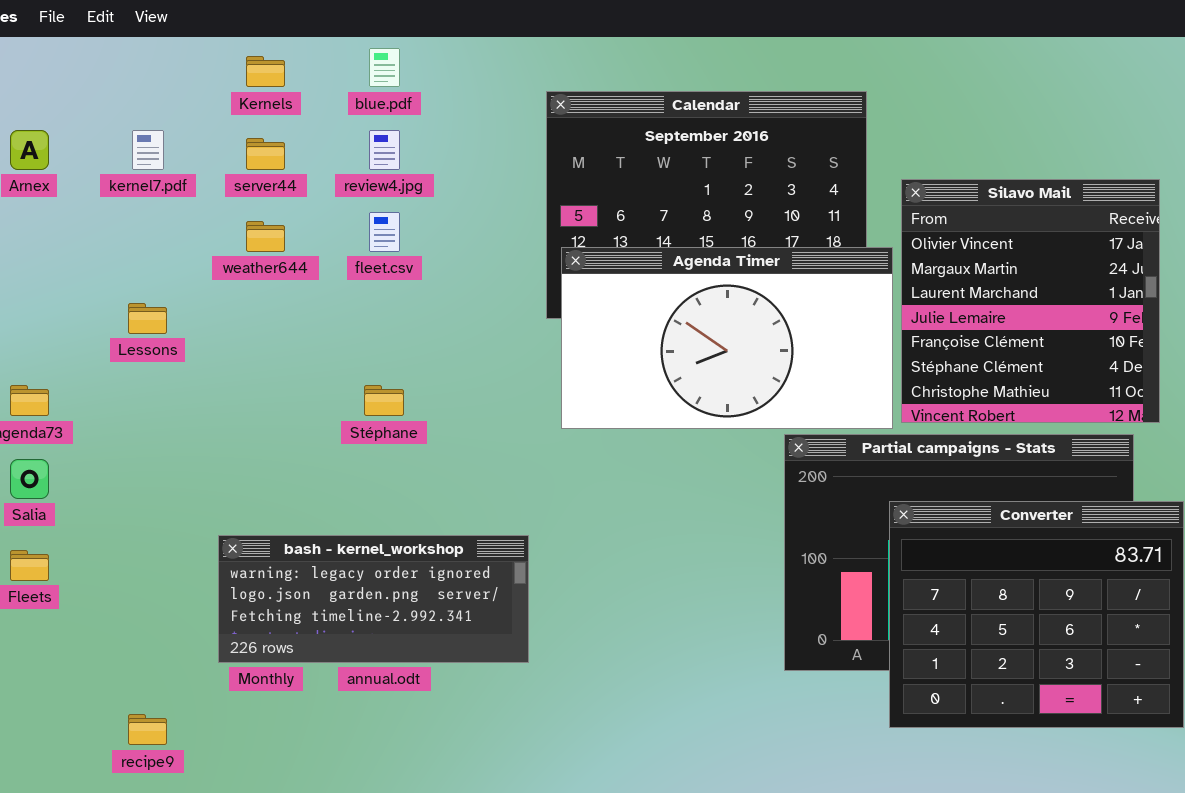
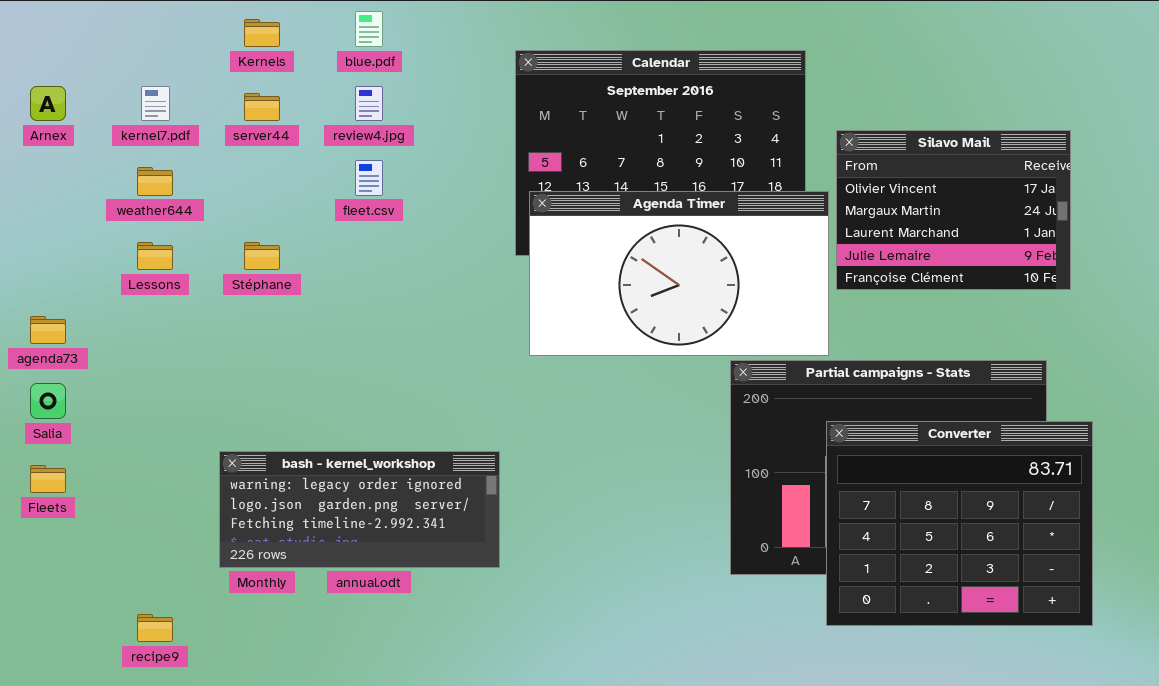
Silavo Mail: [901,179,1160,423] -> [836,130,1071,290], resized
weather644: [246,221,285,252] -> [137,167,173,196], moved
Stéphane: [364,385,404,416] -> [244,242,280,270], moved

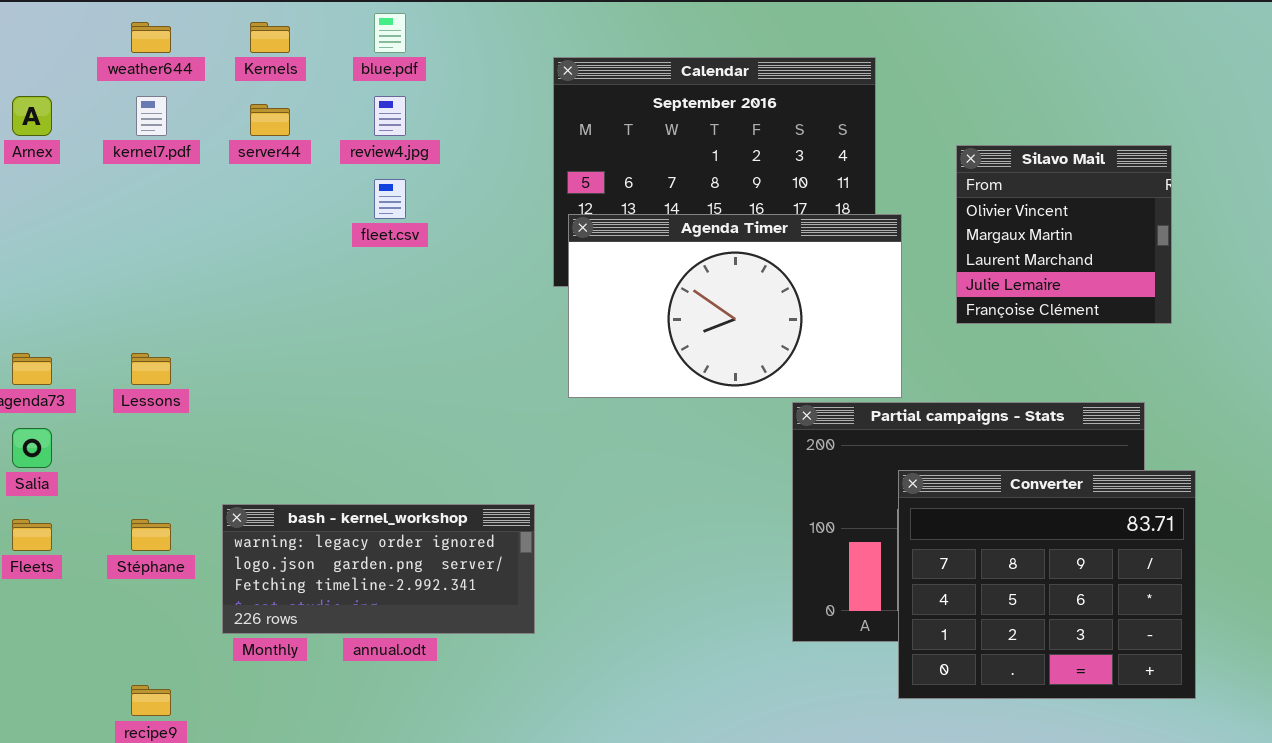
Silavo Mail: [836,130,1071,290] -> [956,145,1172,324], resized
weather644: [137,167,173,196] -> [131,22,171,53], moved
Lessons: [137,242,173,270] -> [131,353,171,385], moved
Stéphane: [244,242,280,270] -> [131,519,171,551], moved

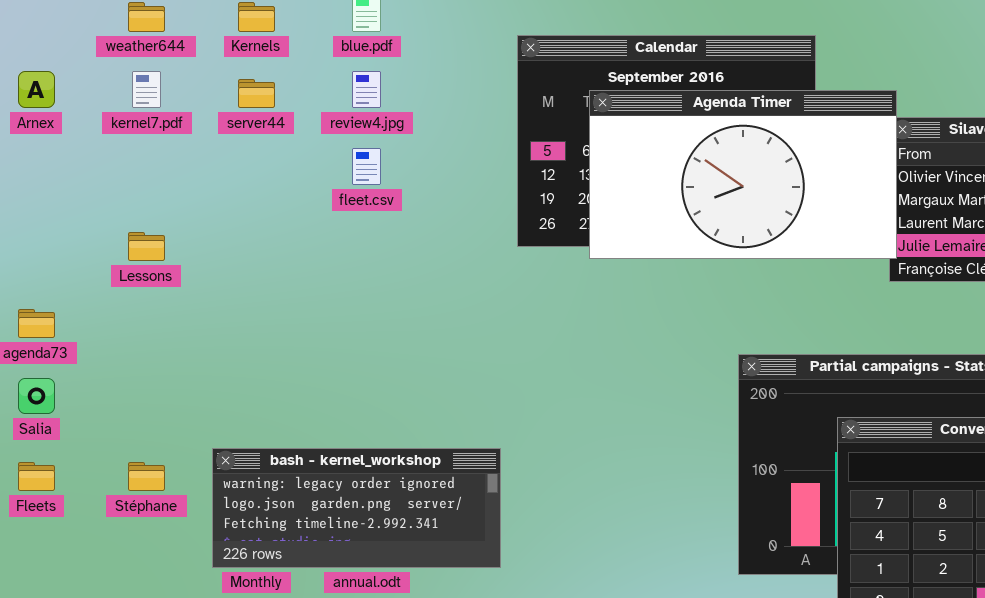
Agenda Timer: [568,214,902,398] -> [589,90,897,259], moved
Lessons: [131,353,171,385] -> [128,232,165,261], moved

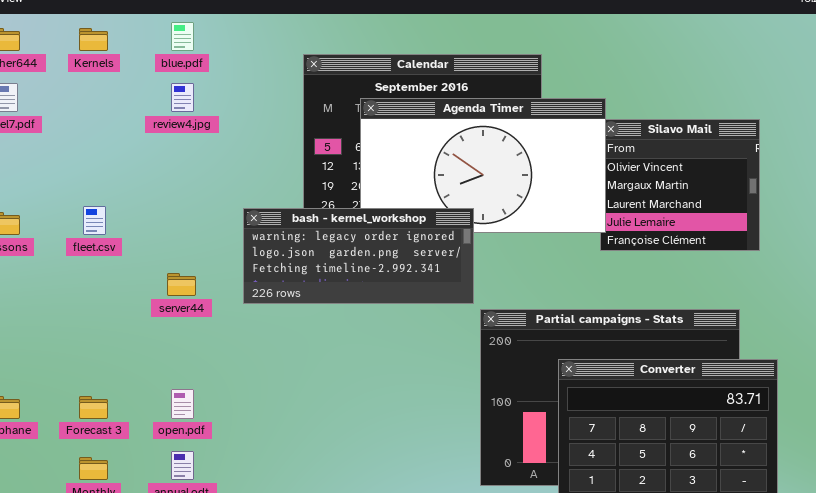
server44: [238,79,275,108] -> [167,273,196,296], moved
fleet.csv: [352,148,381,185] -> [83,206,106,235], moved
bash - kernel_workshop: [212,448,501,568] -> [243,208,474,304], moved

